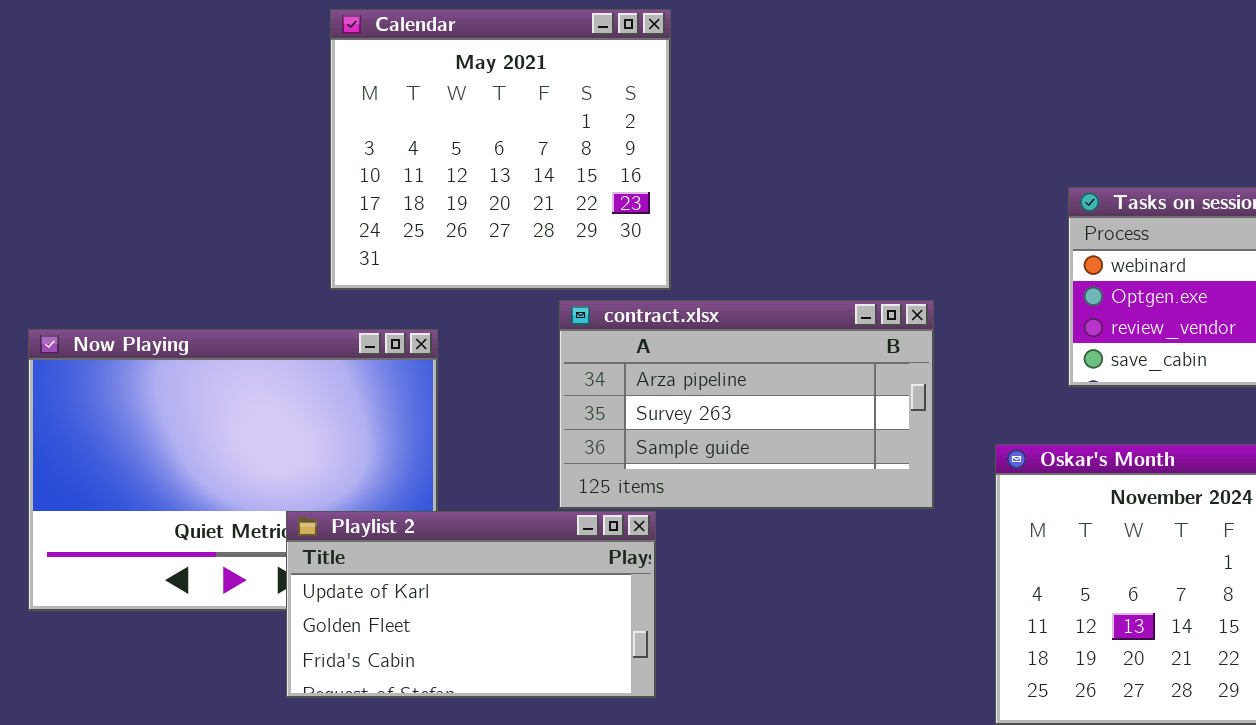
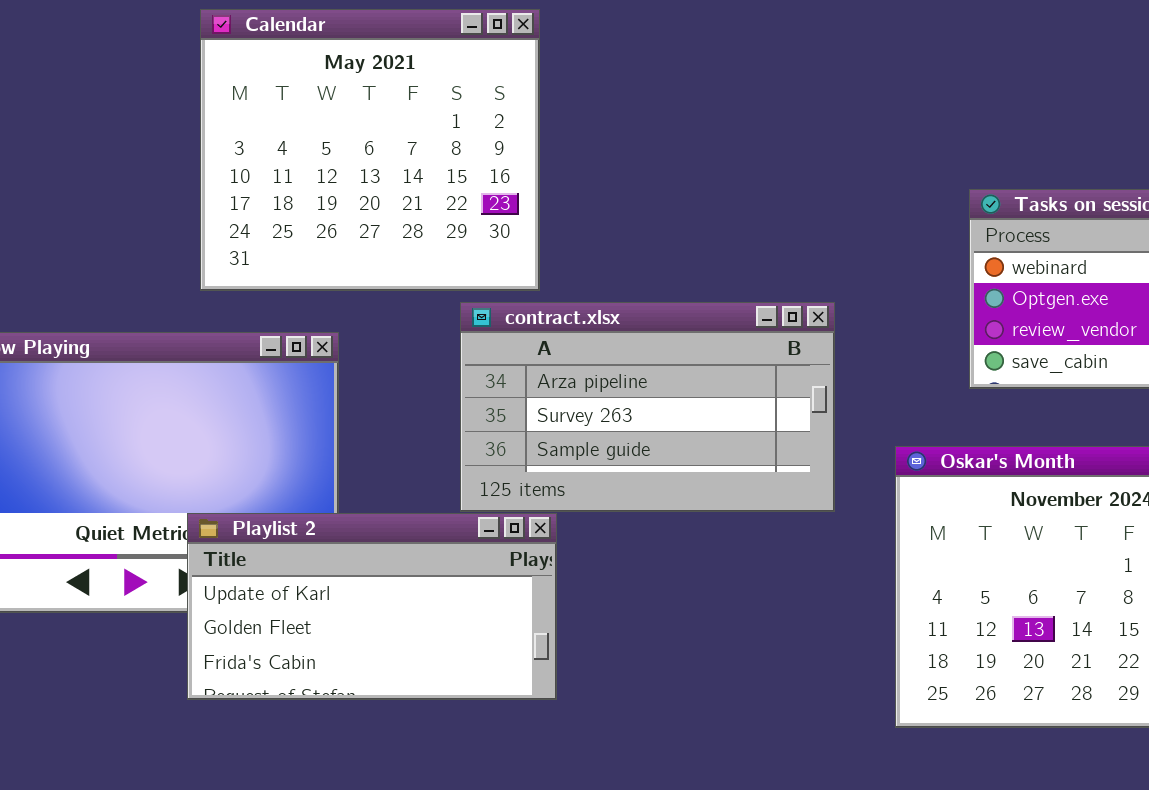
Calendar: [330,9,671,290] -> [200,9,540,291], moved

